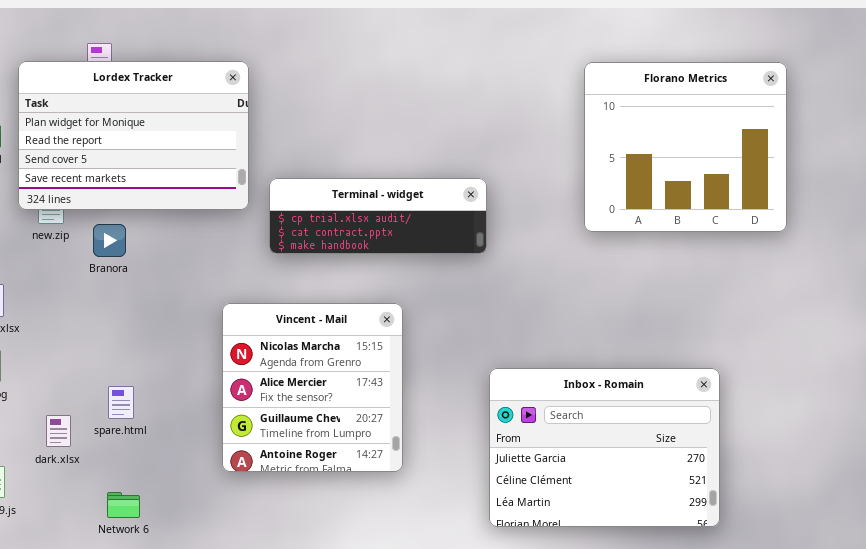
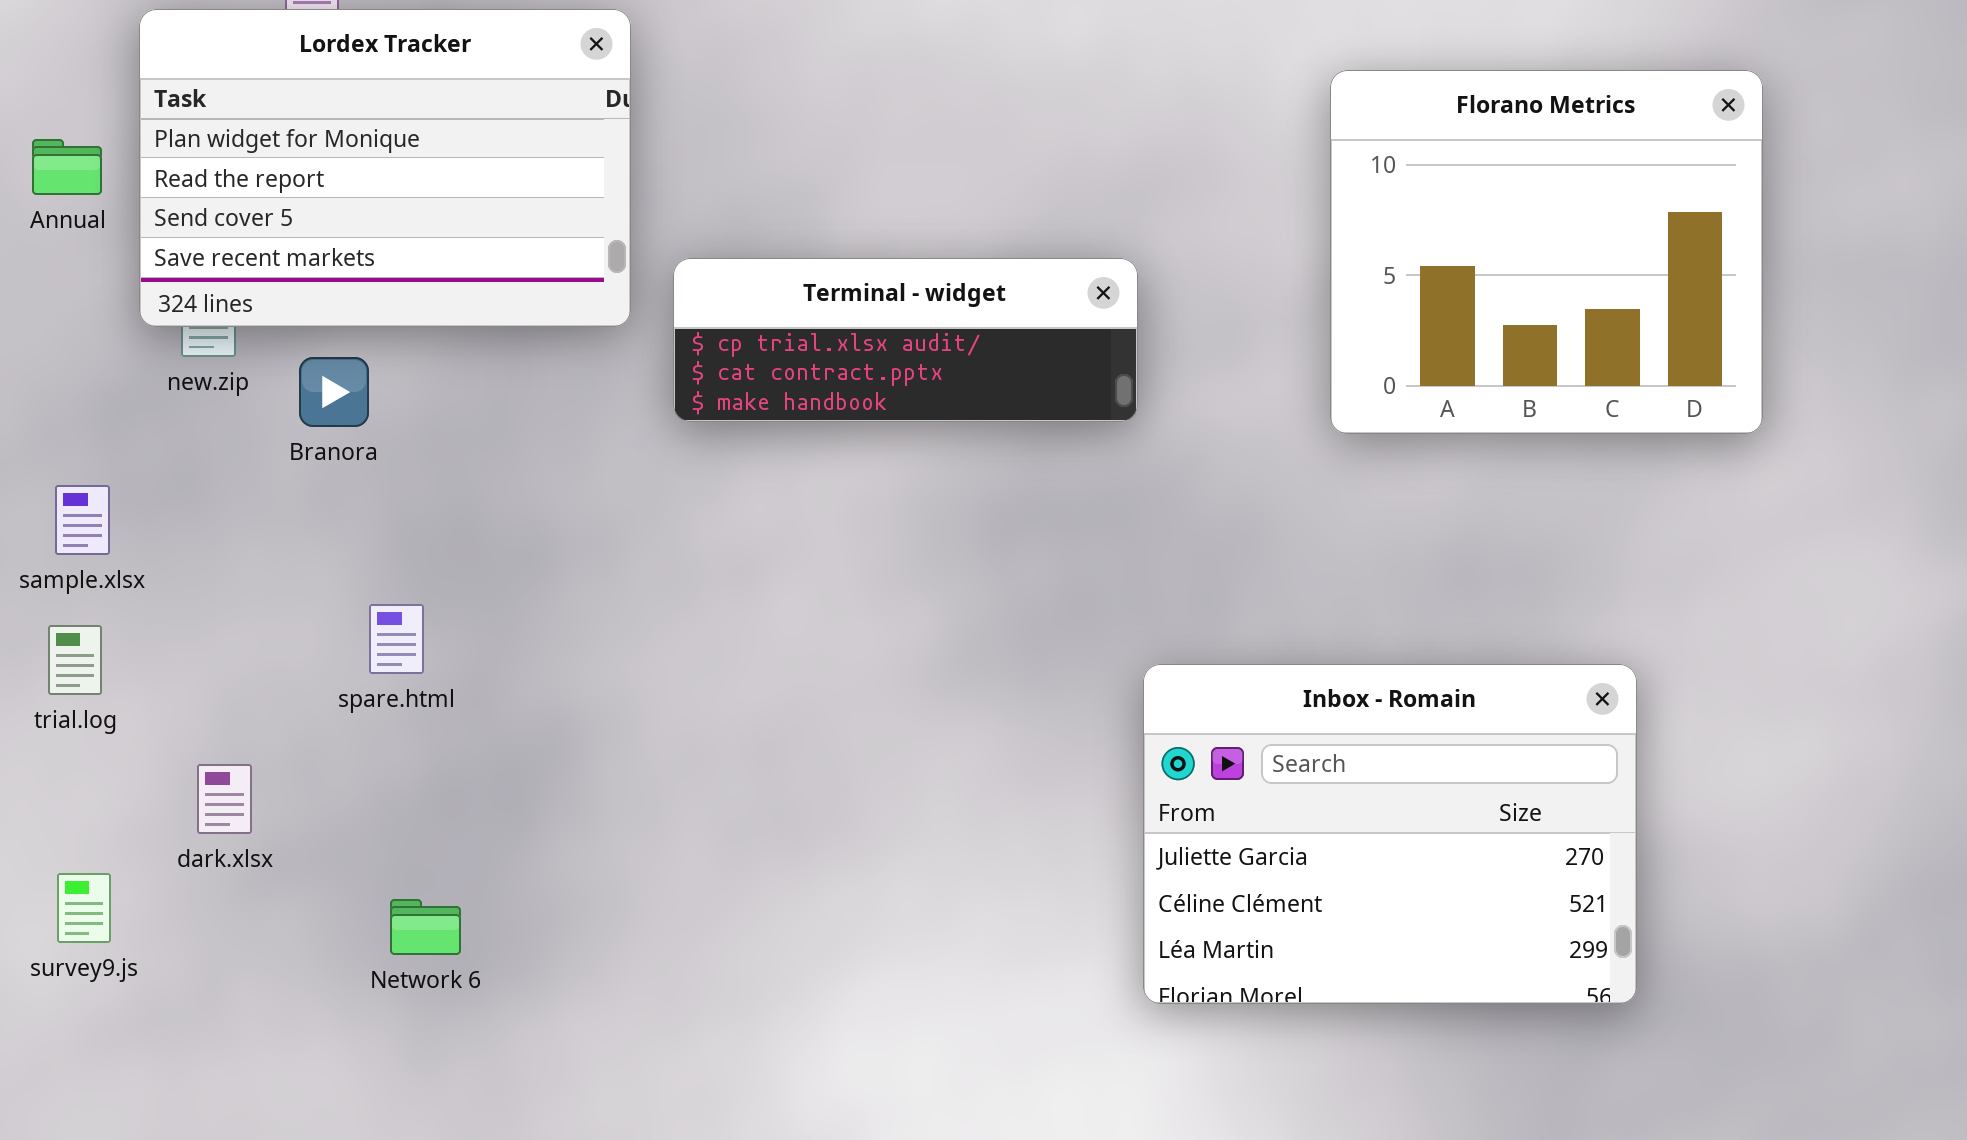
Florano Metrics: [584,62,787,232] -> [1330,70,1763,434], moved
Vincent - Mail: [222,303,403,472] -> none, closed
spare.html: [108,386,134,419] -> [369,604,424,674], moved
Network 6: [107,492,140,518] -> [390,899,461,955], moved

